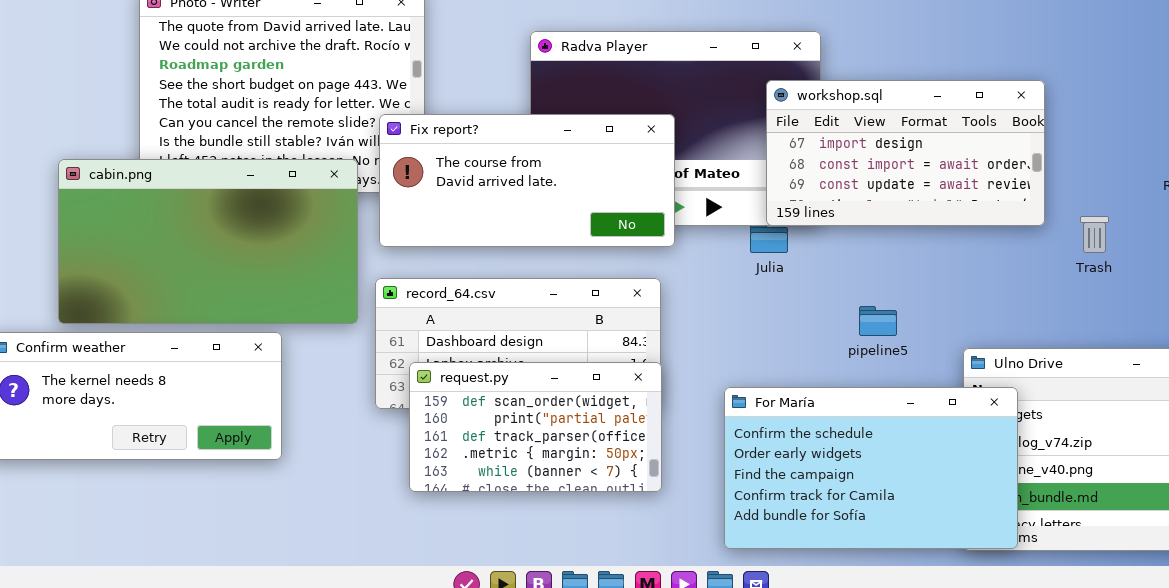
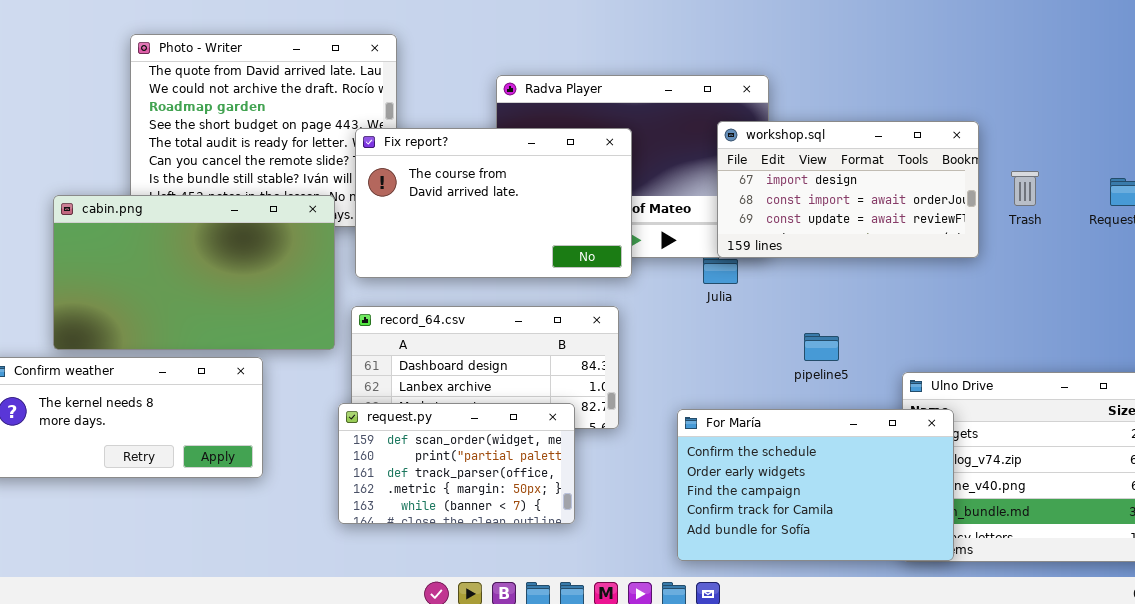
Fix report?: [379,114,675,247] -> [355,128,632,278], resized
Trash: [1080,216,1109,253] -> [1011,171,1039,206], moved
request.py: [409,362,662,492] -> [338,403,575,524], moved

